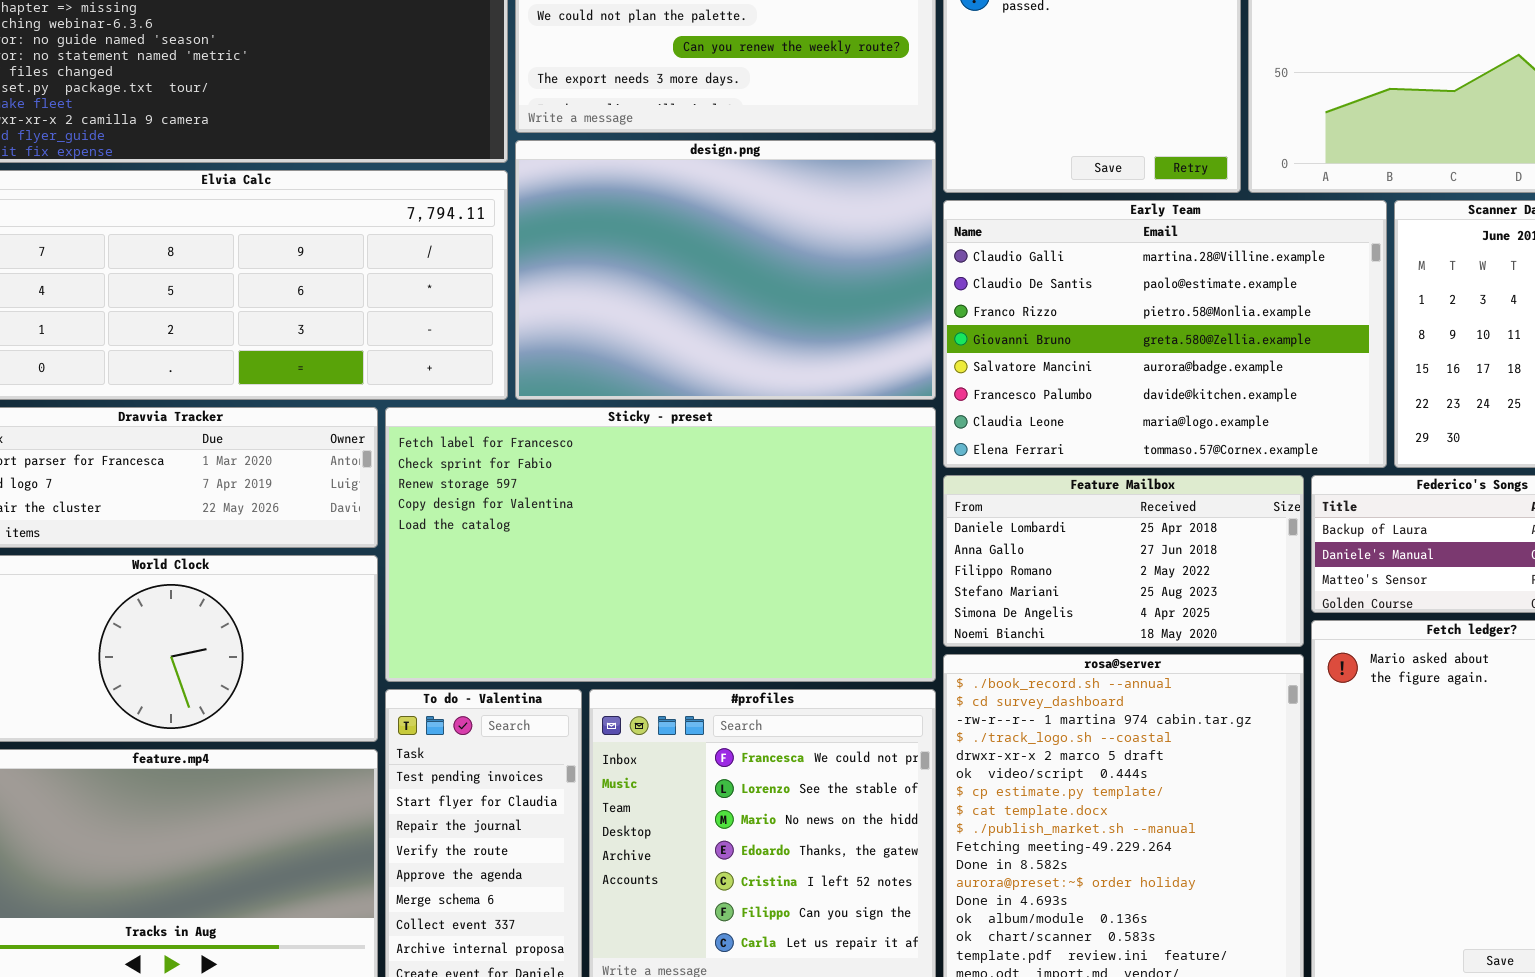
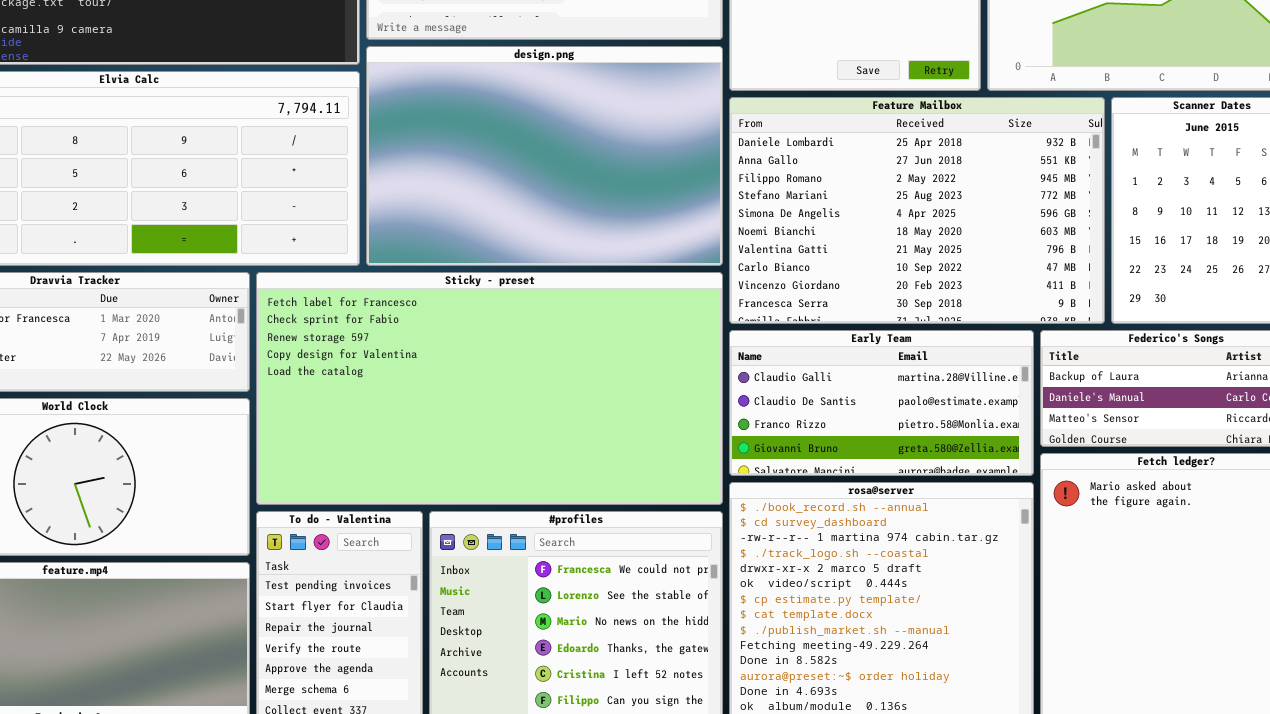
Early Team: [943,200,1387,468] -> [729,330,1034,476], moved, resized
Feature Mailbox: [943,475,1304,647] -> [729,97,1105,324], moved, resized

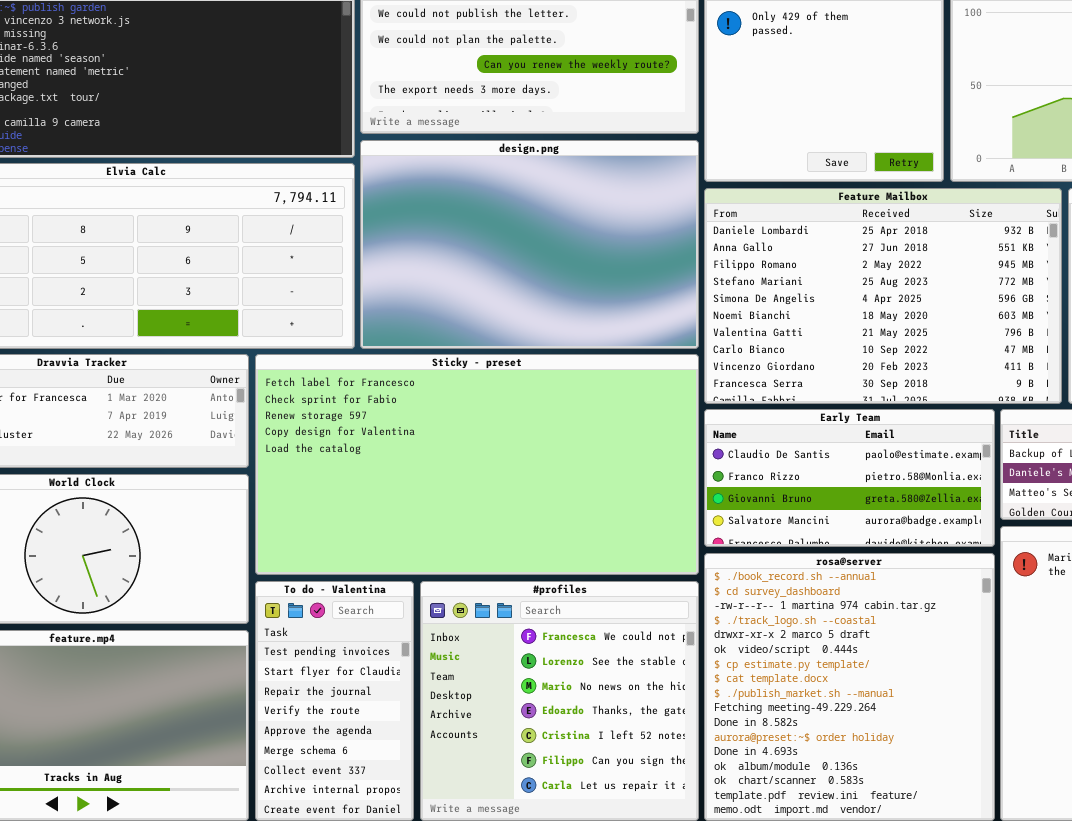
Early Team: [729,330,1034,476] -> [704,409,995,547], scrolled down 1 row

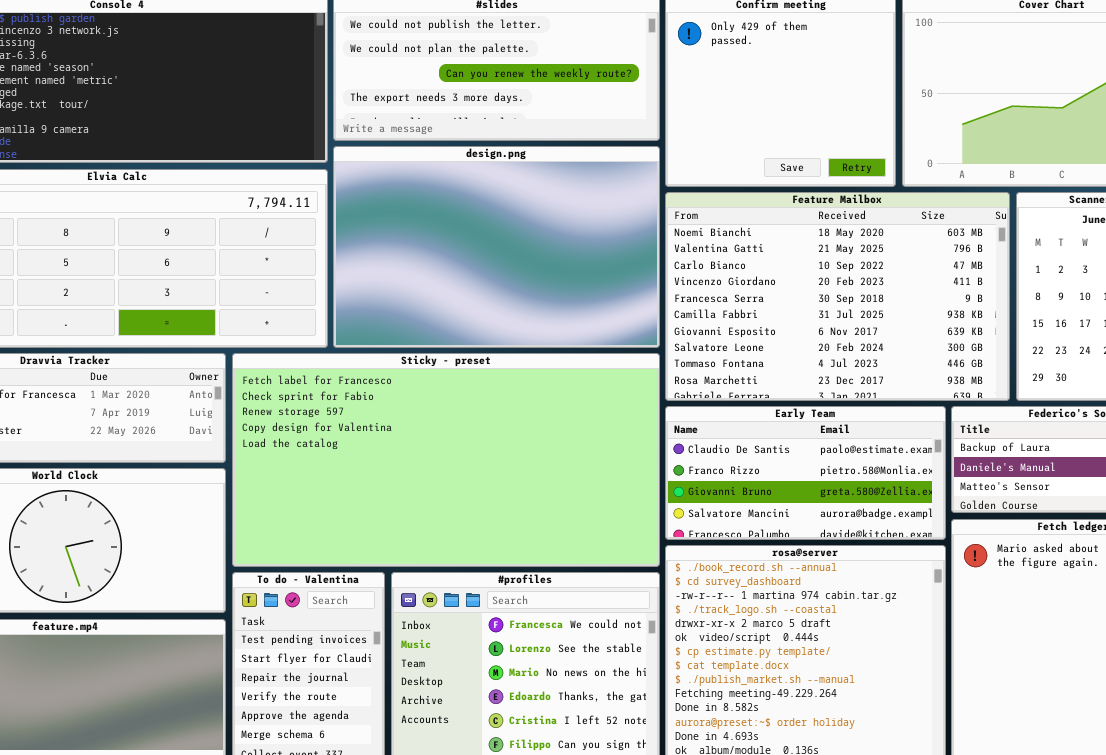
Feature Mailbox: [704,188,1062,404] -> [665,192,1010,401], scrolled down 5 rows

